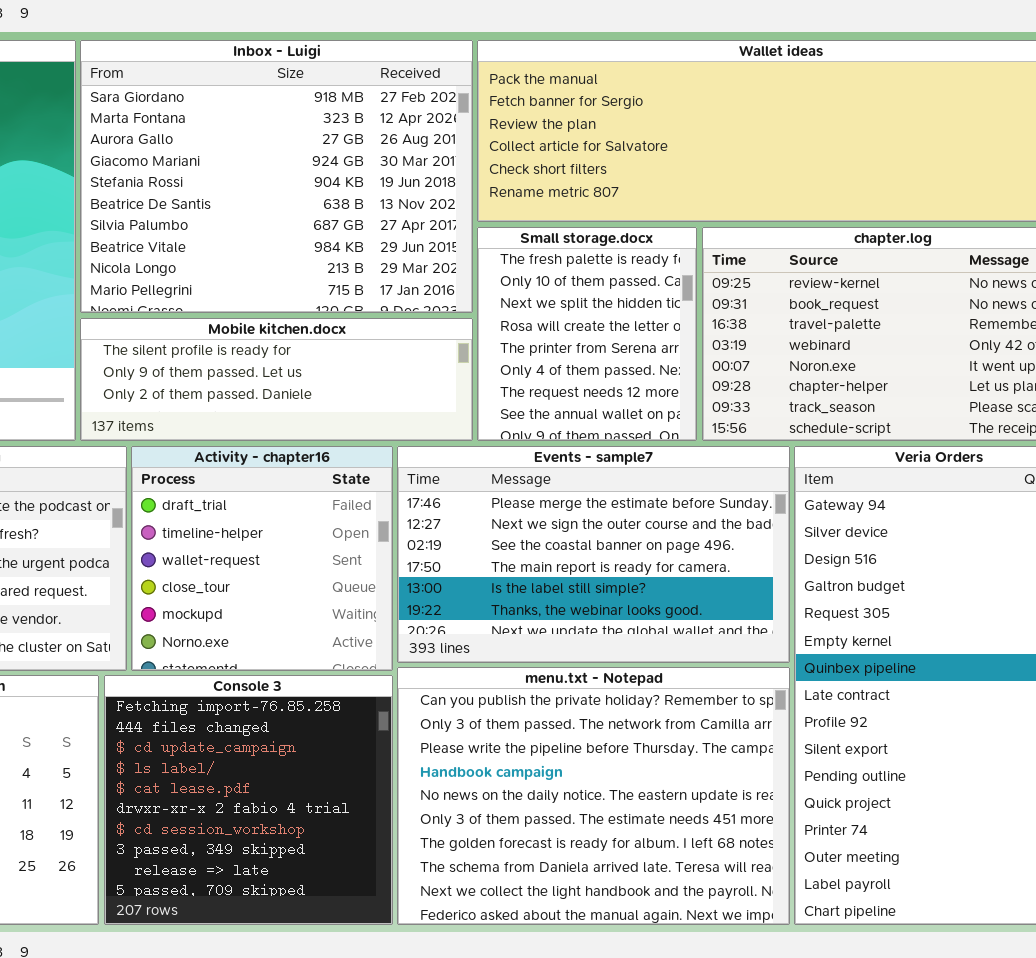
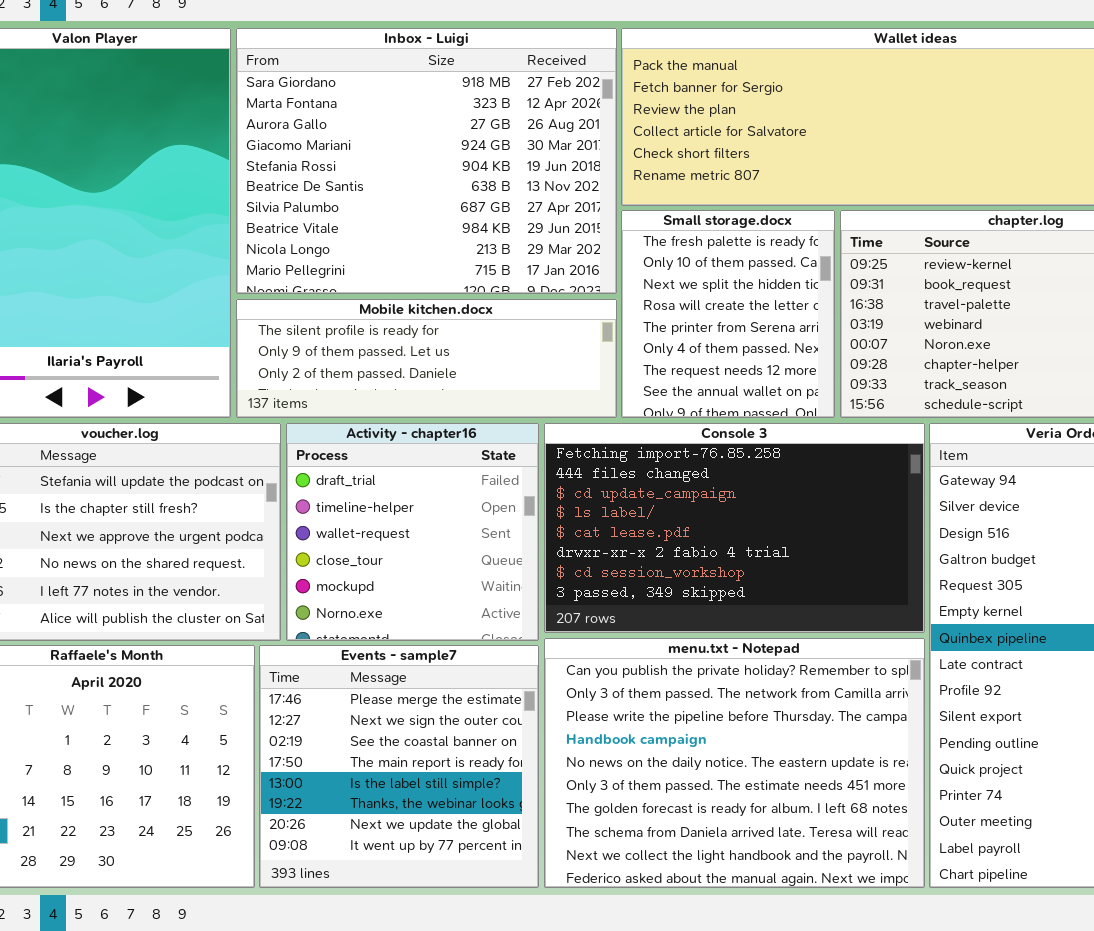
Events - sample7: [397,446,790,663] -> [259,645,539,888], moved, resized
Console 3: [104,675,393,925] -> [544,423,925,633], moved, resized

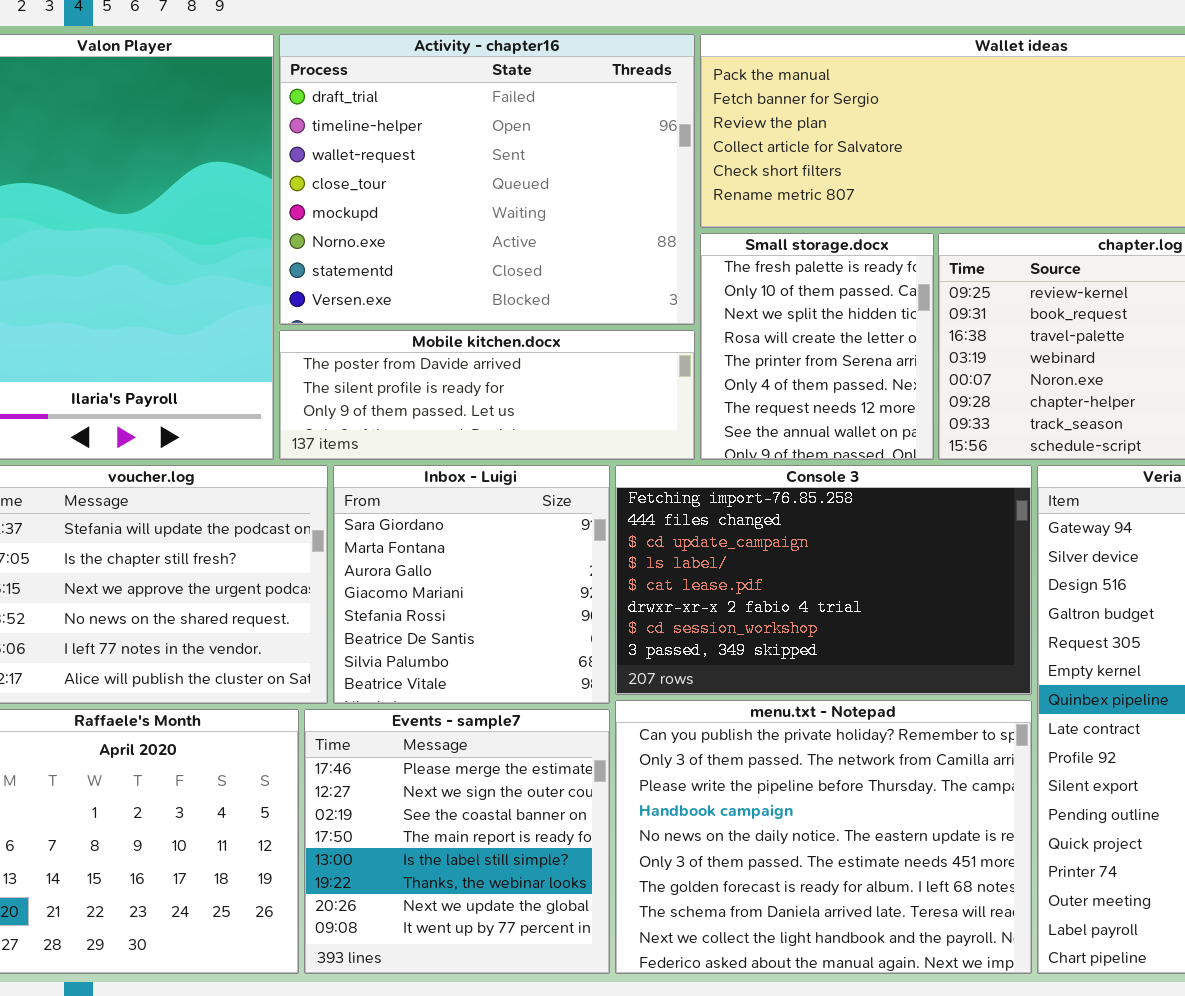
Inbox - Luigi: [236,28,617,294] -> [333,465,610,704], moved, resized
Mobile kitchen.docx: [236,299,617,418] -> [279,330,695,460], scrolled up 1 row
Activity - chapter16: [286,423,539,641] -> [279,34,695,325], moved, resized

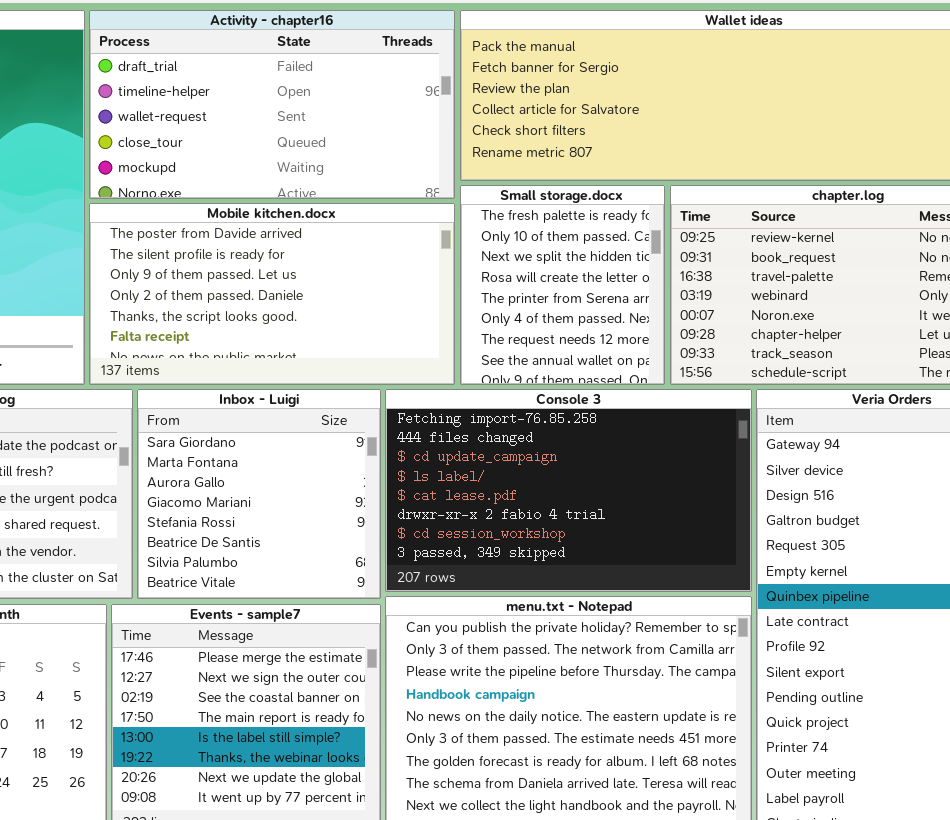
Activity - chapter16: [279,34,695,325] -> [89,10,455,199], resized
Mobile kitchen.docx: [279,330,695,460] -> [89,203,455,385], resized

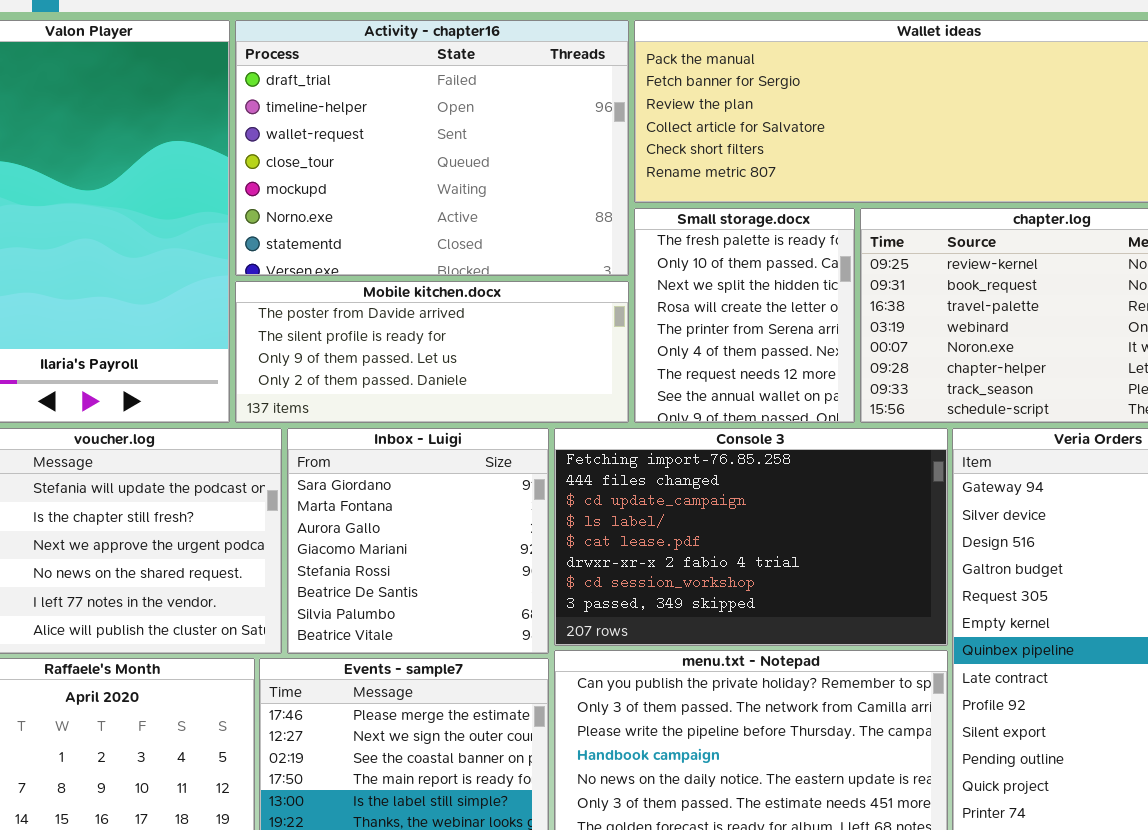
Activity - chapter16: [89,10,455,199] -> [235,20,629,276], resized
Mobile kitchen.docx: [89,203,455,385] -> [235,281,629,423], resized

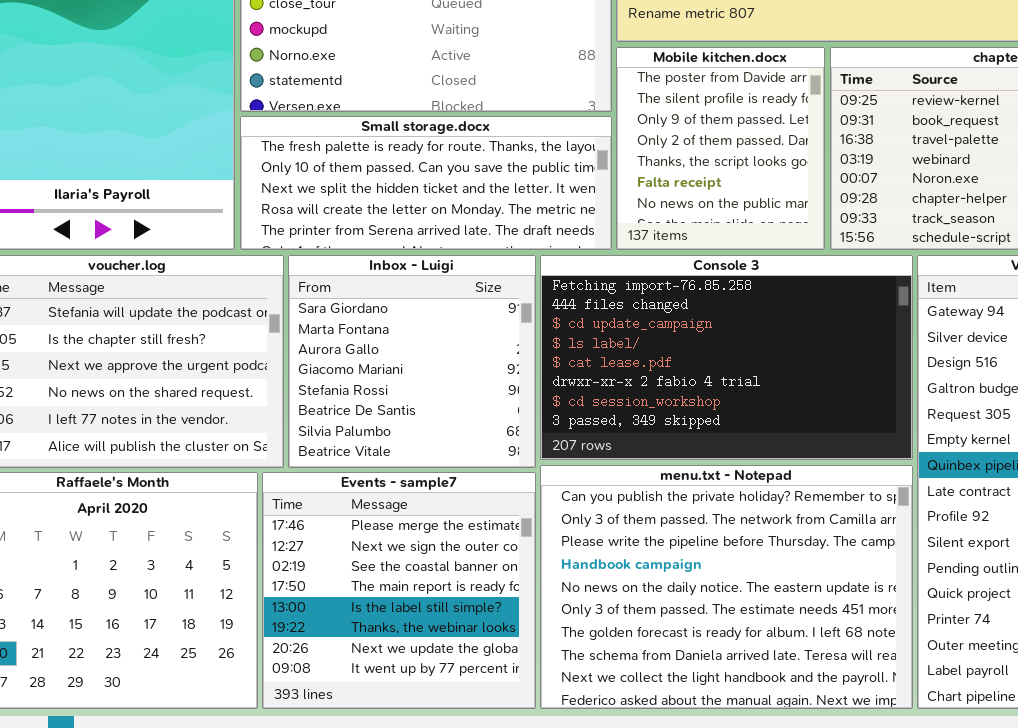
Small storage.docx: [634,208,855,423] -> [240,116,612,250], moved, resized
Mobile kitchen.docx: [235,281,629,423] -> [616,47,825,250], moved, resized

